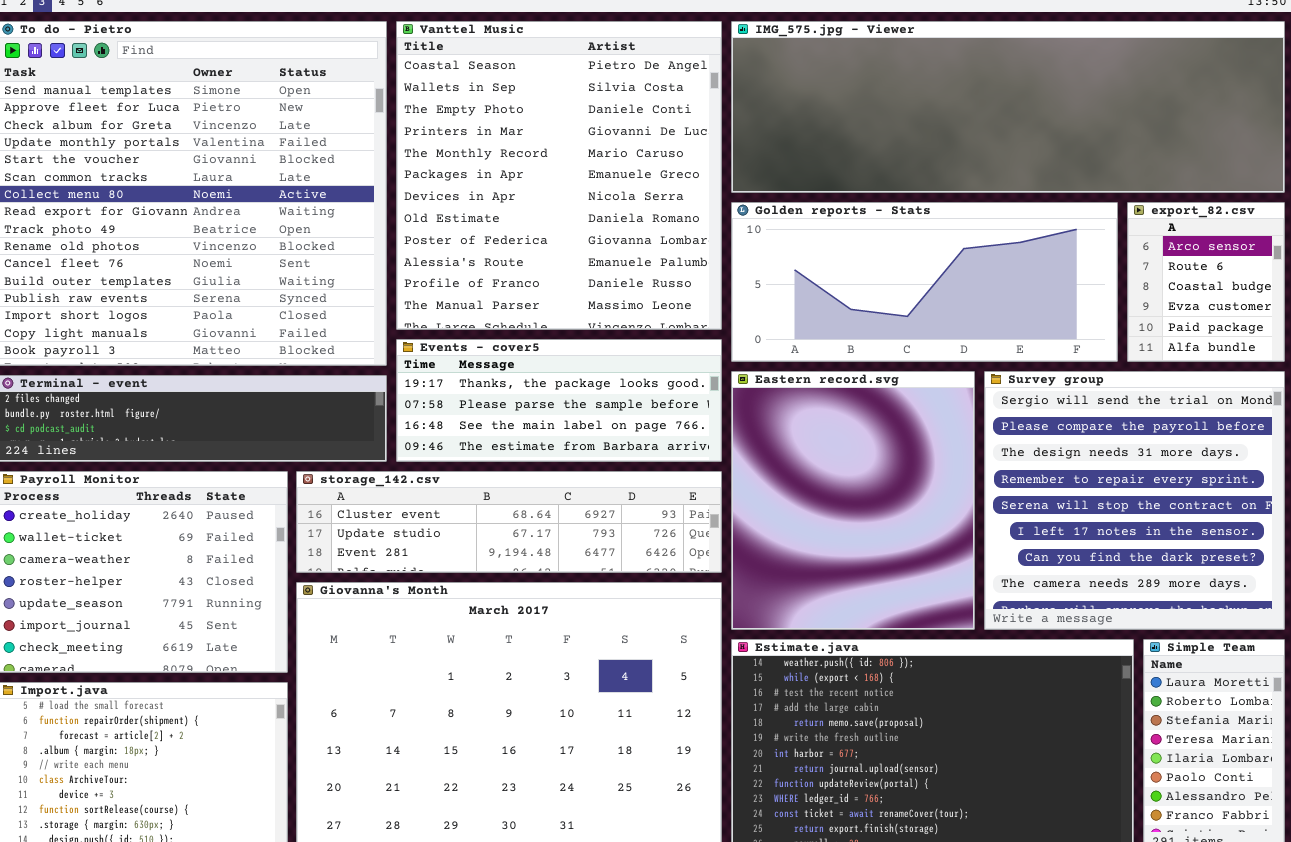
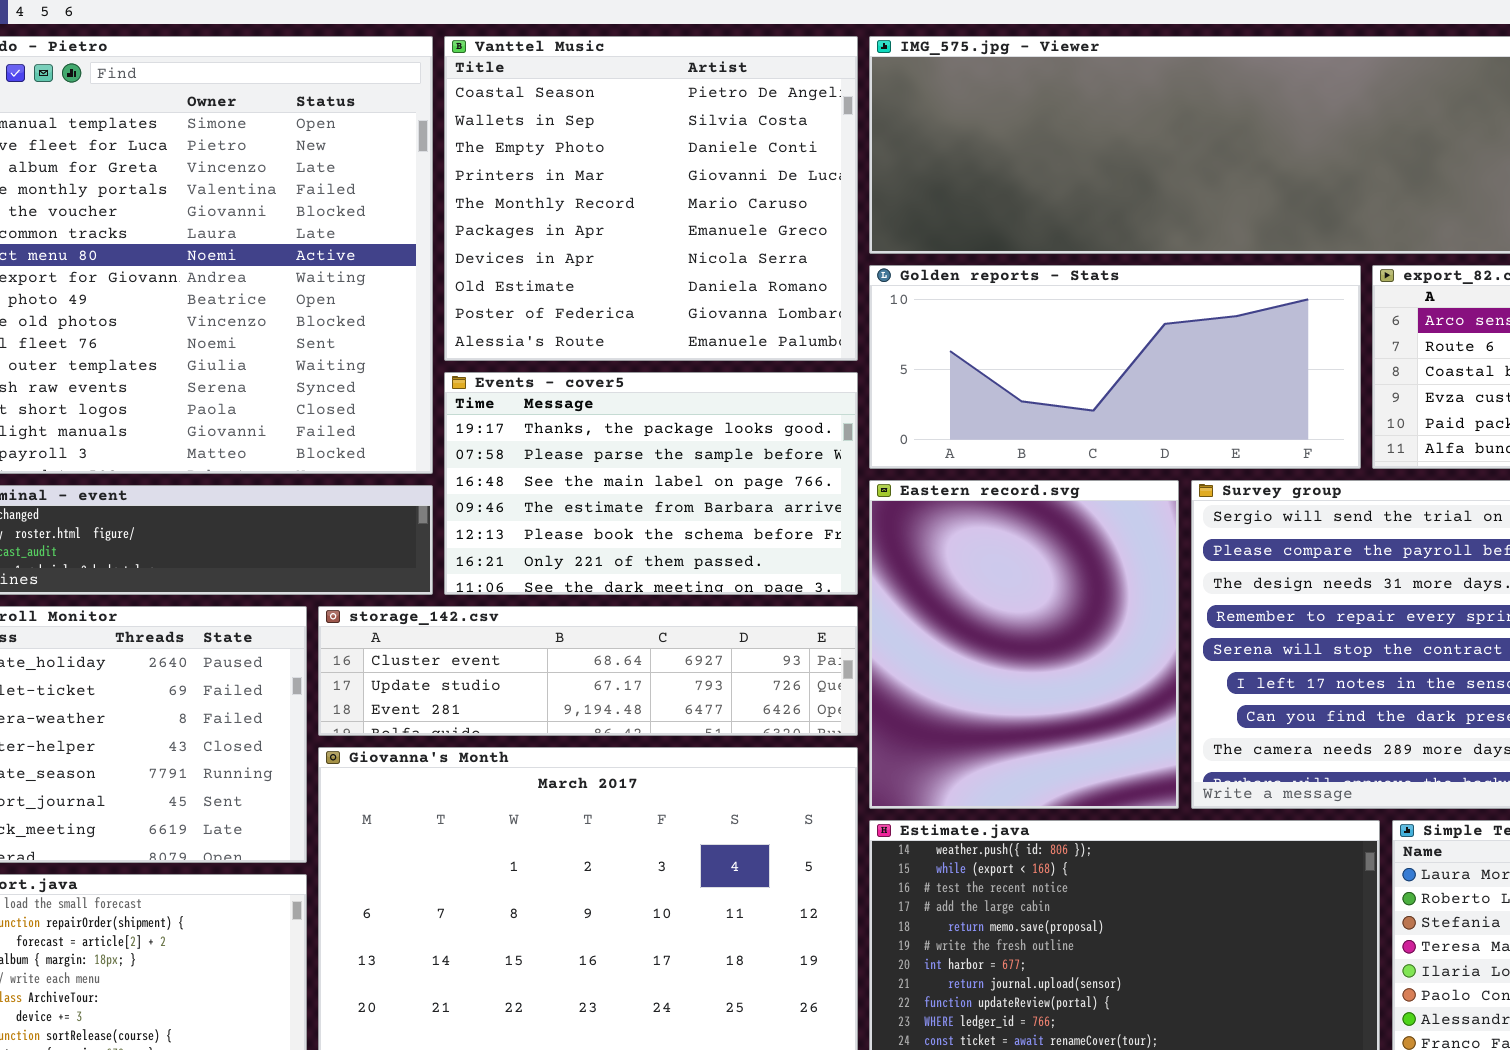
Vanttel Music: [396,21,722,330] -> [444,36,858,361], resized
Events - cover5: [396,339,722,462] -> [444,372,858,595], resized

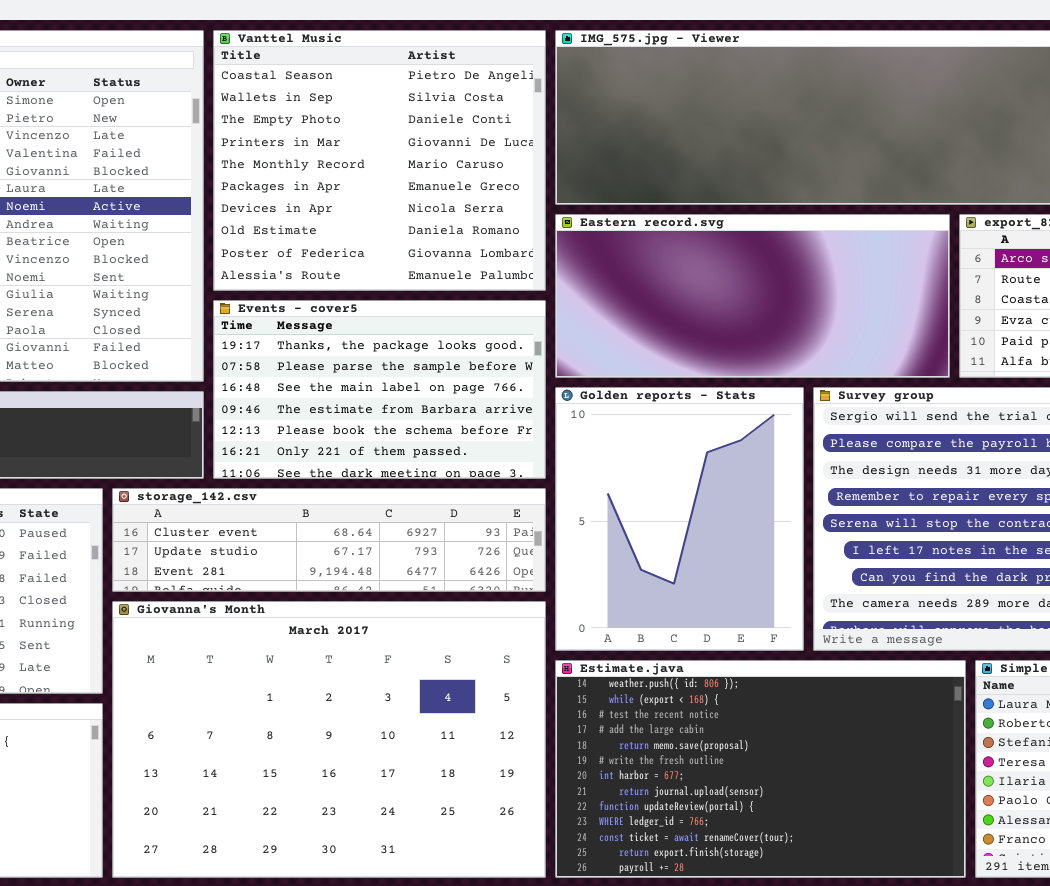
Golden reports - Stats: [869,265,1361,469] -> [555,387,804,651], moved, resized
Eastern record.svg: [869,480,1179,809] -> [555,214,950,378], moved, resized

